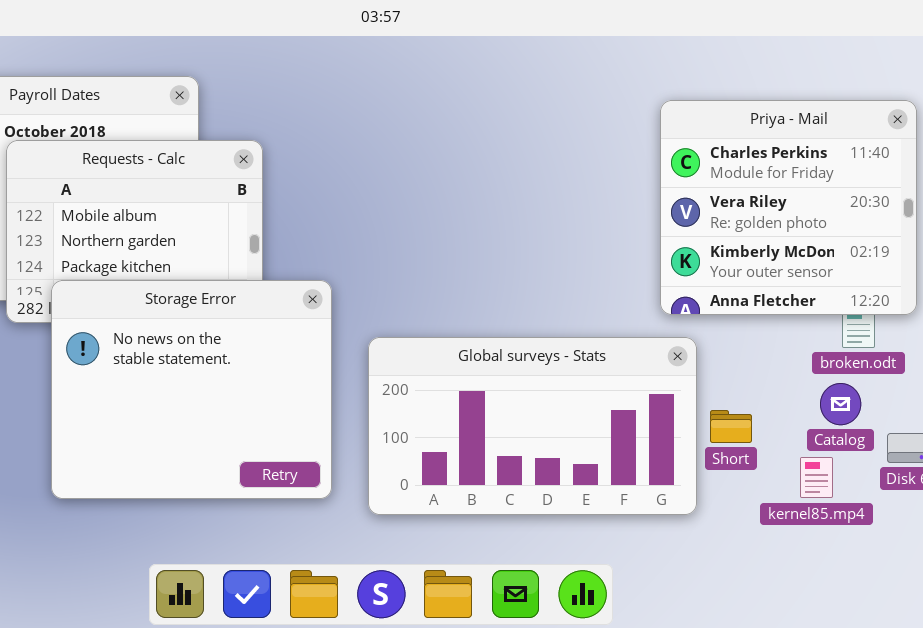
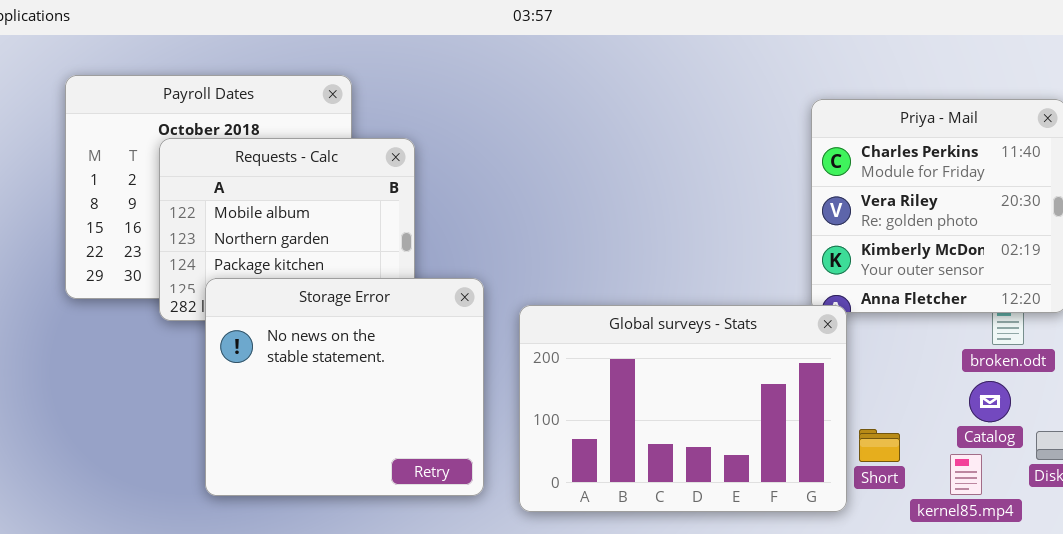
Global surveys - Stats: [368,337,697,515] -> [519,305,847,512], resized
Short: [710,410,752,443] -> [859,429,900,462], moved

